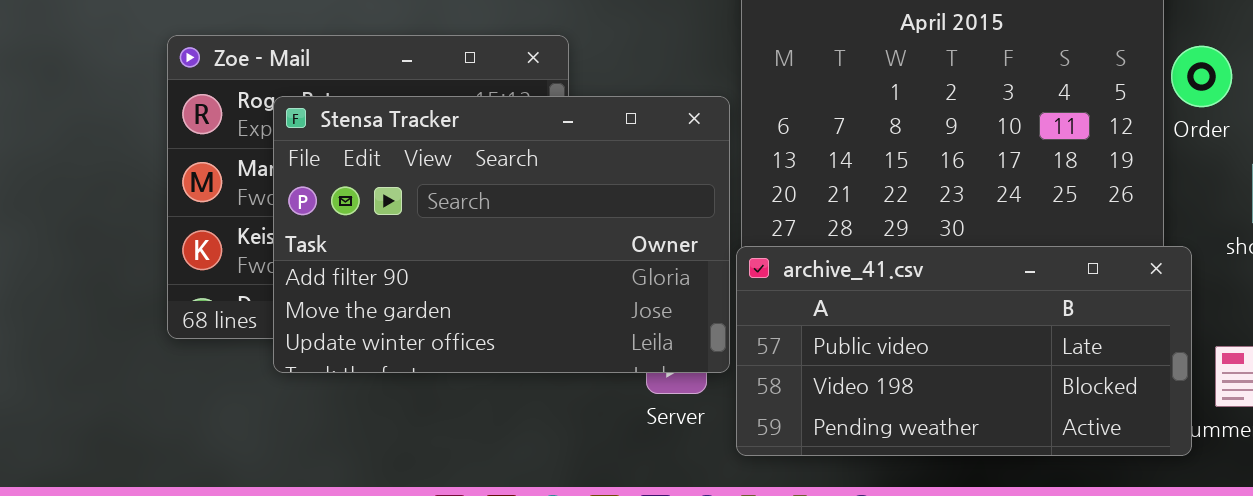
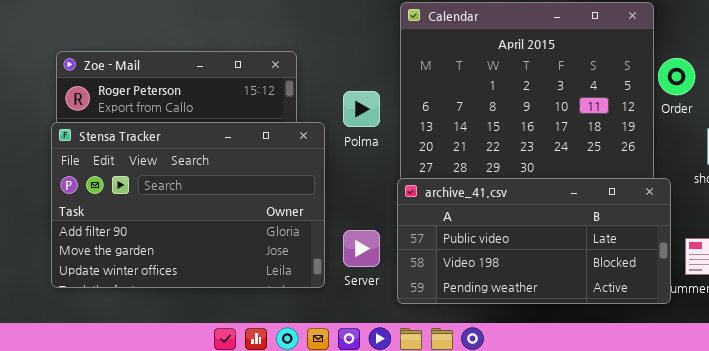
Stensa Tracker: [273,96,730,373] -> [51,122,325,288], moved

